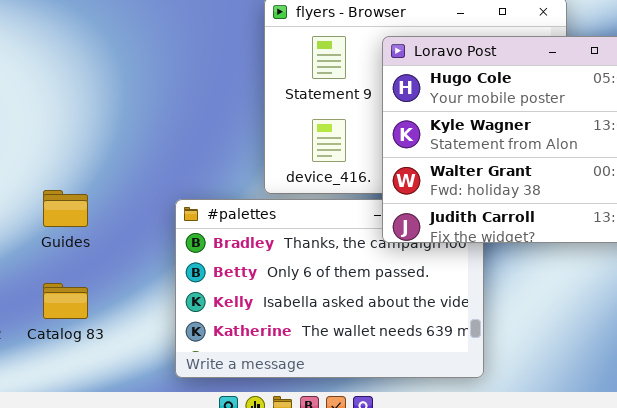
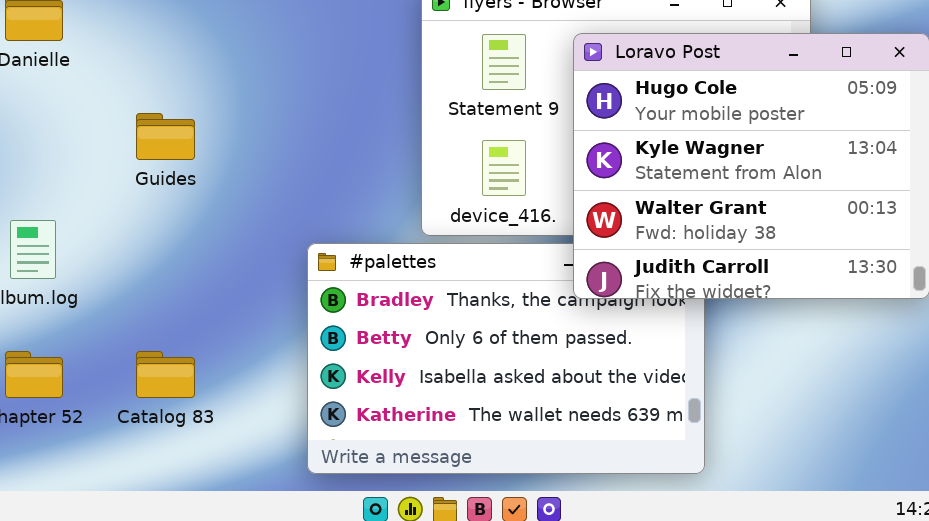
Guides: [43,190,88,227] -> [136,113,195,160], moved

